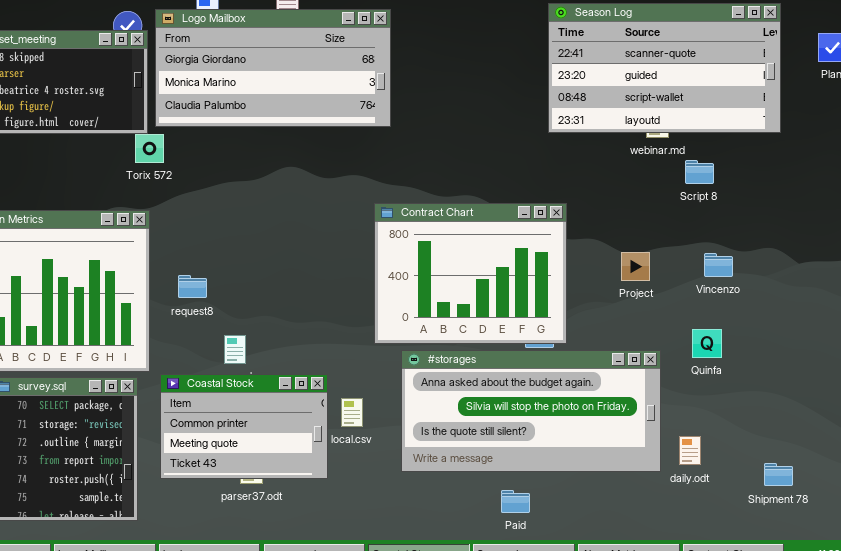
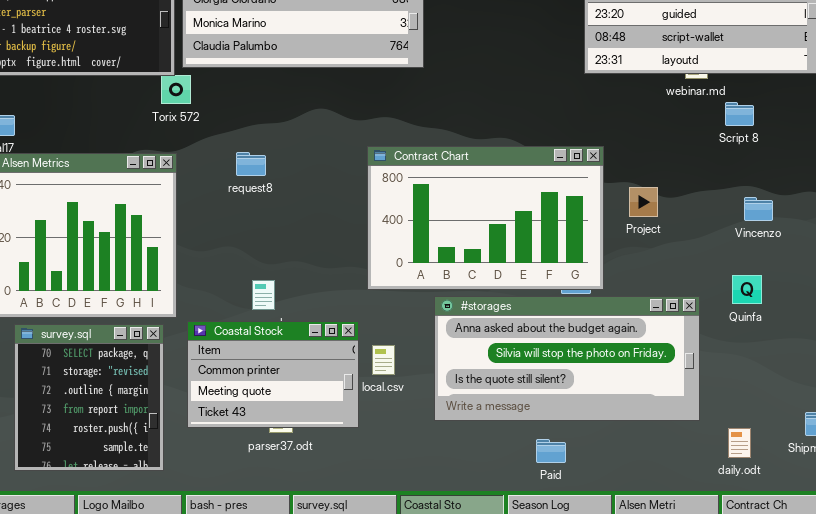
Contract Chart: [374,203,567,344] -> [367,146,604,290], resized
Project: [621,252,650,281] -> [629,187,658,217], moved
request8: [178,275,207,298] -> [236,152,266,176], moved
daily.odt: [679,436,701,465] -> [728,428,751,458], moved

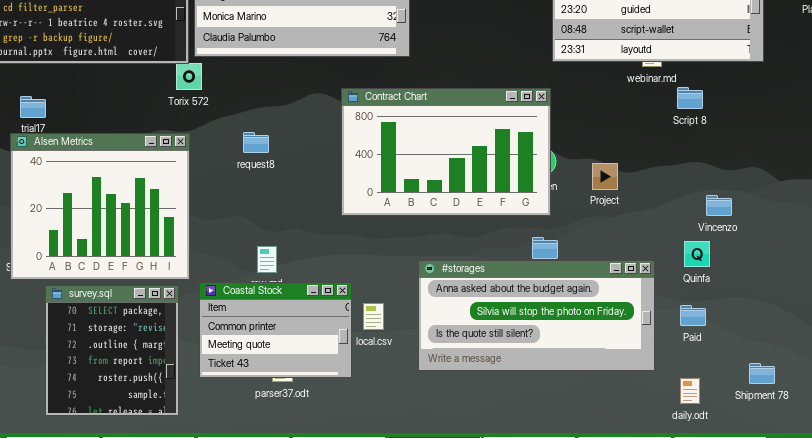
Contract Chart: [367,146,604,290] -> [341,88,551,216], moved
Vincenzo: [744,197,773,221] -> [706,195,732,216], moved
Paid: [536,439,566,463] -> [680,305,706,326], moved

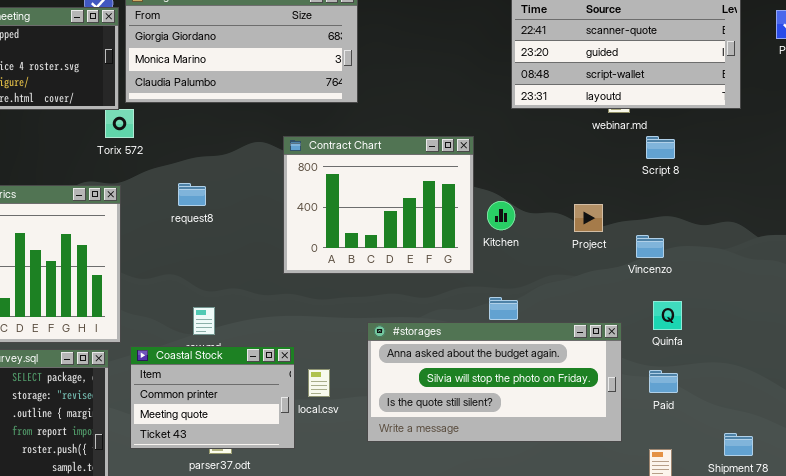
Contract Chart: [341,88,551,216] -> [283,136,474,274], resized
Project: [592,163,618,190] -> [574,204,603,232], moved
Vincenzo: [706,195,732,216] -> [636,235,664,258], moved

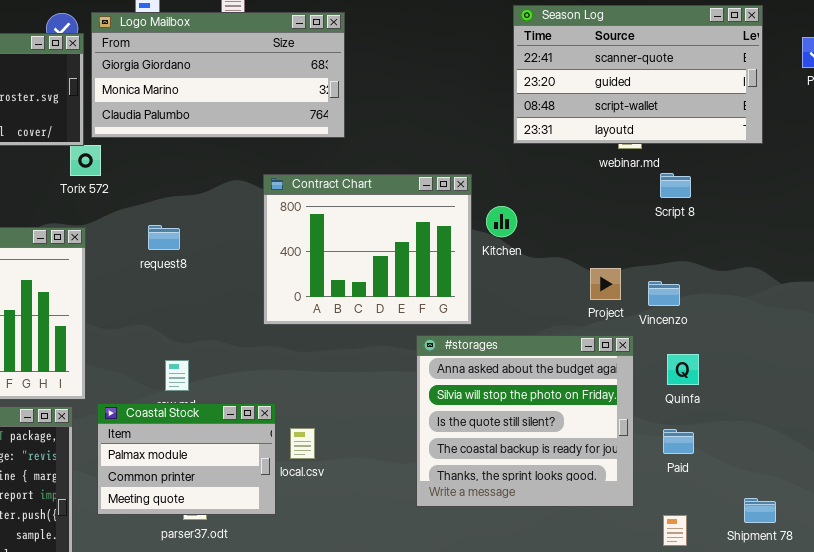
Kitchen: [487,201,515,230] -> [486,206,517,237], moved
Project: [574,204,603,232] -> [590,268,621,300], moved
#storages: [367,322,622,442] -> [416,335,634,507], resized
Coastal Stock: [130,346,295,449] -> [97,403,276,515], scrolled up 1 row

